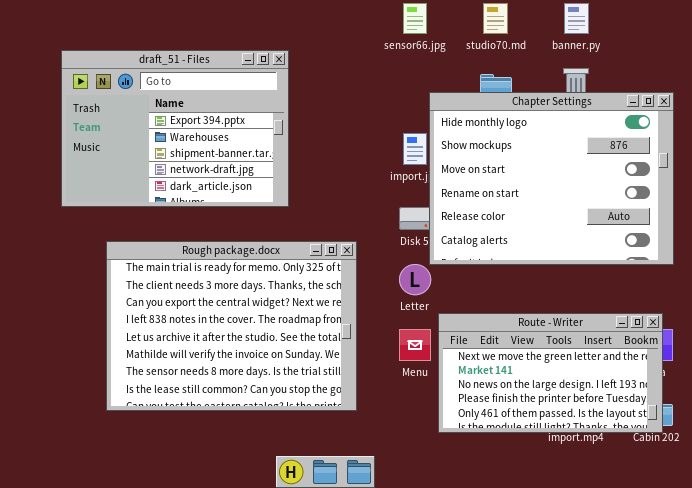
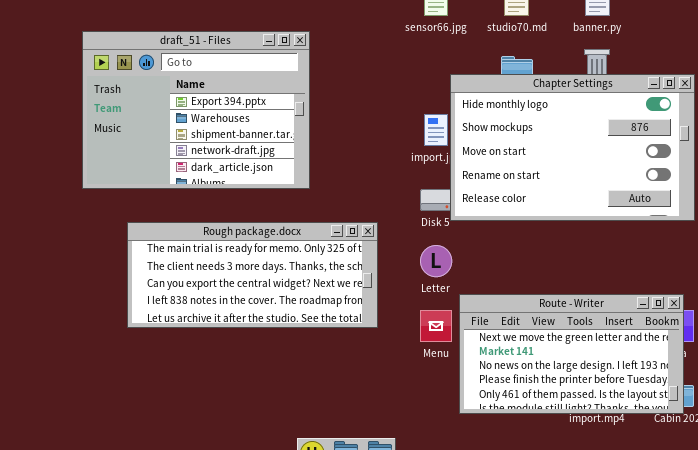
Chapter Settings: [429,92,674,265] -> [450,74,695,221], resized
Rough package.docx: [106,241,357,411] -> [127,222,378,328], resized

